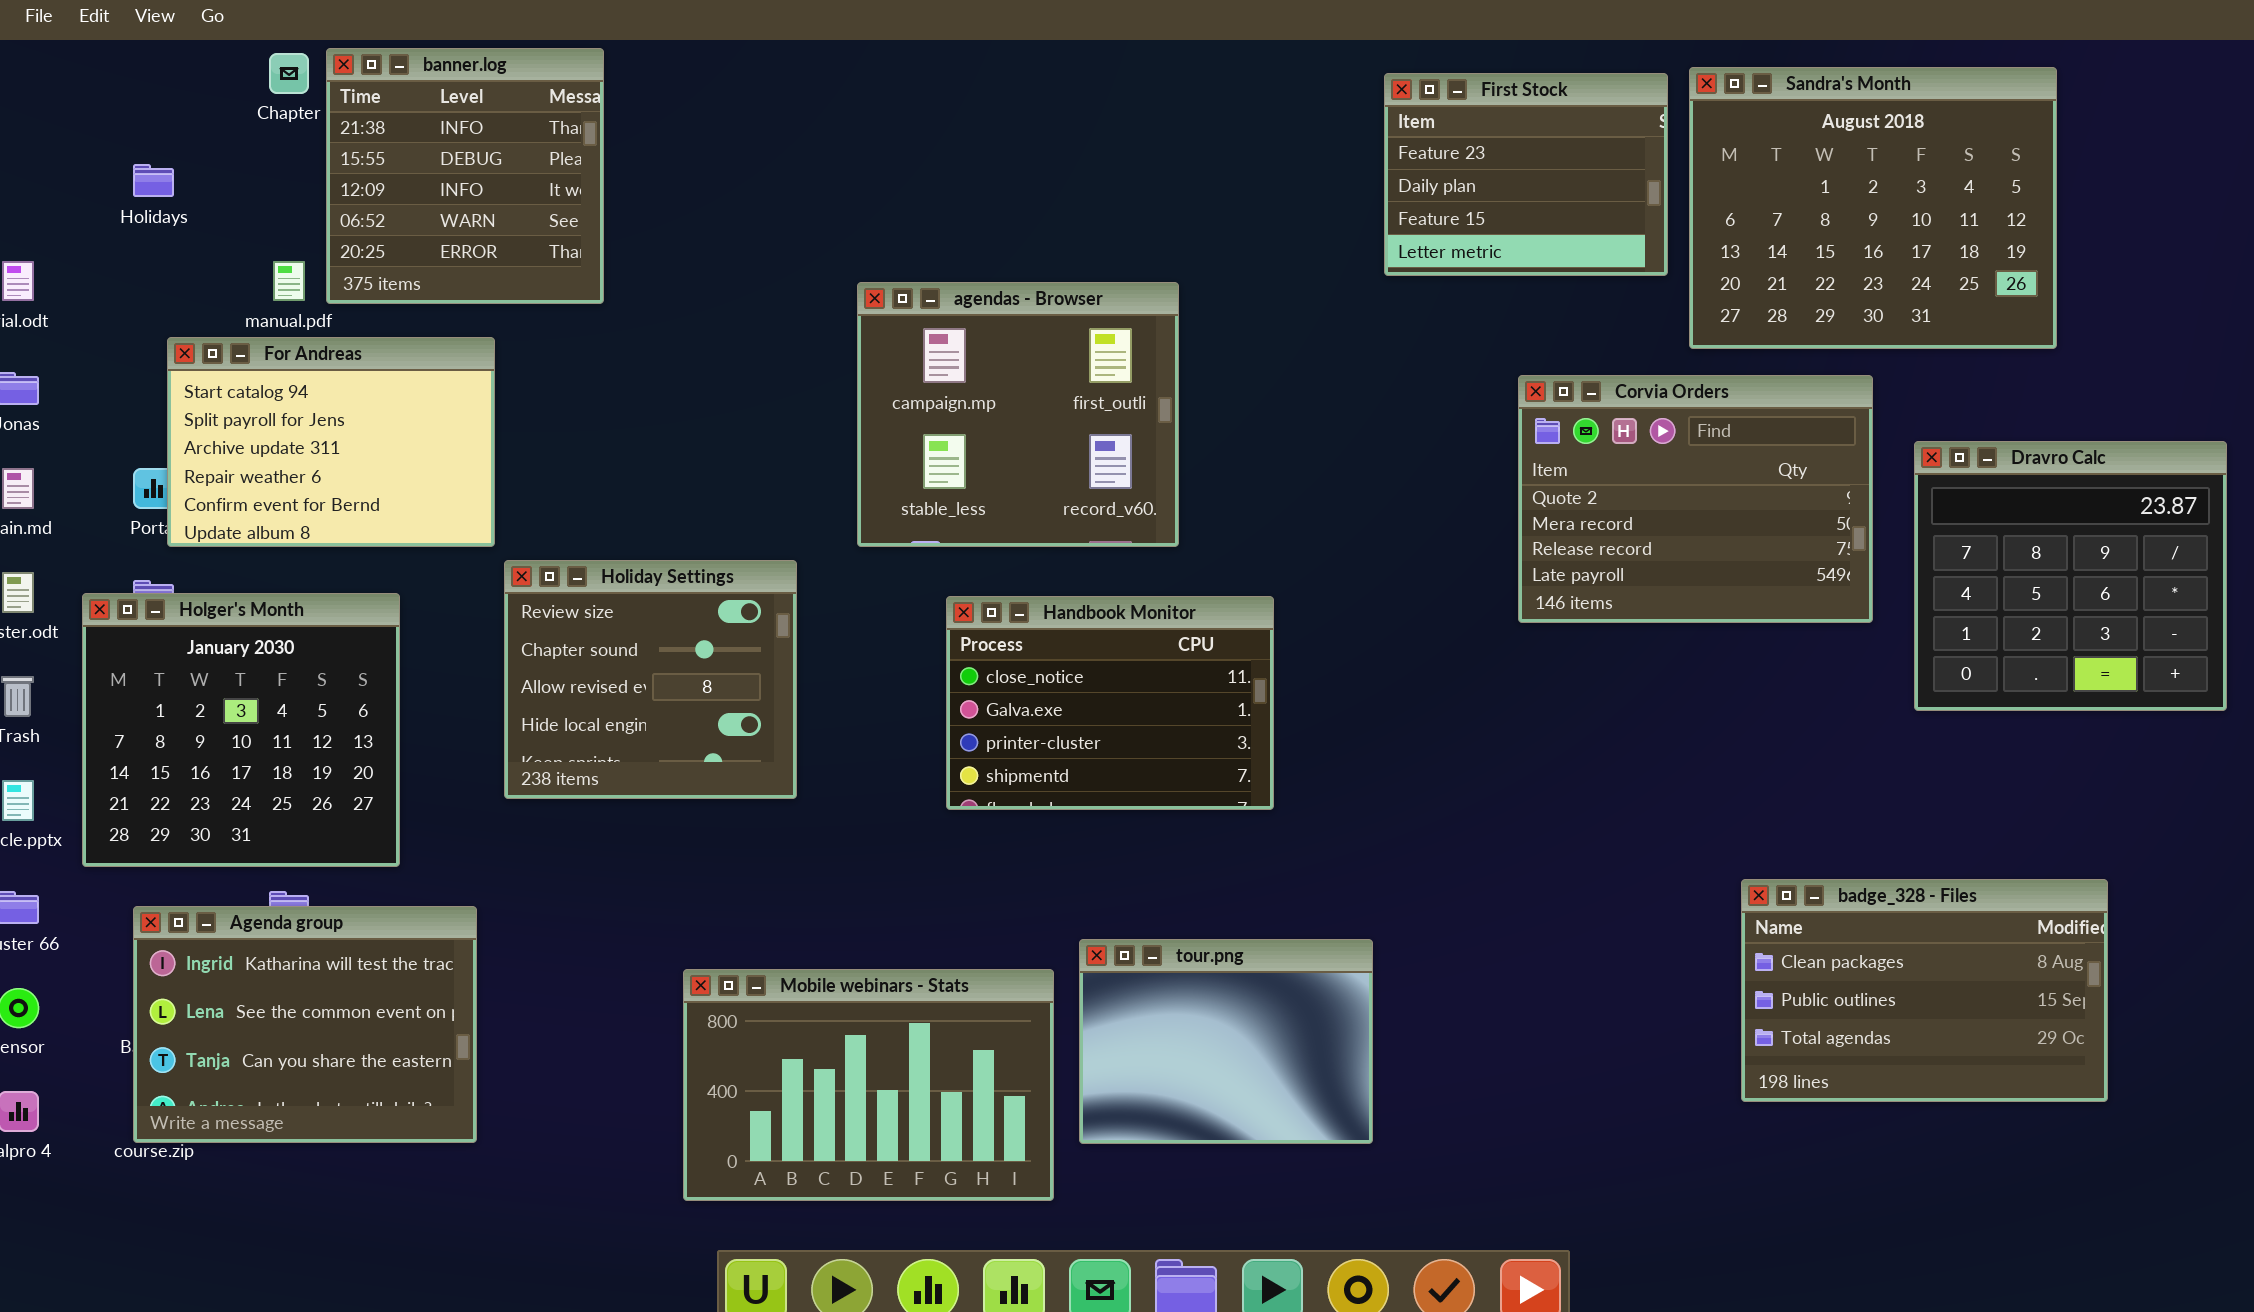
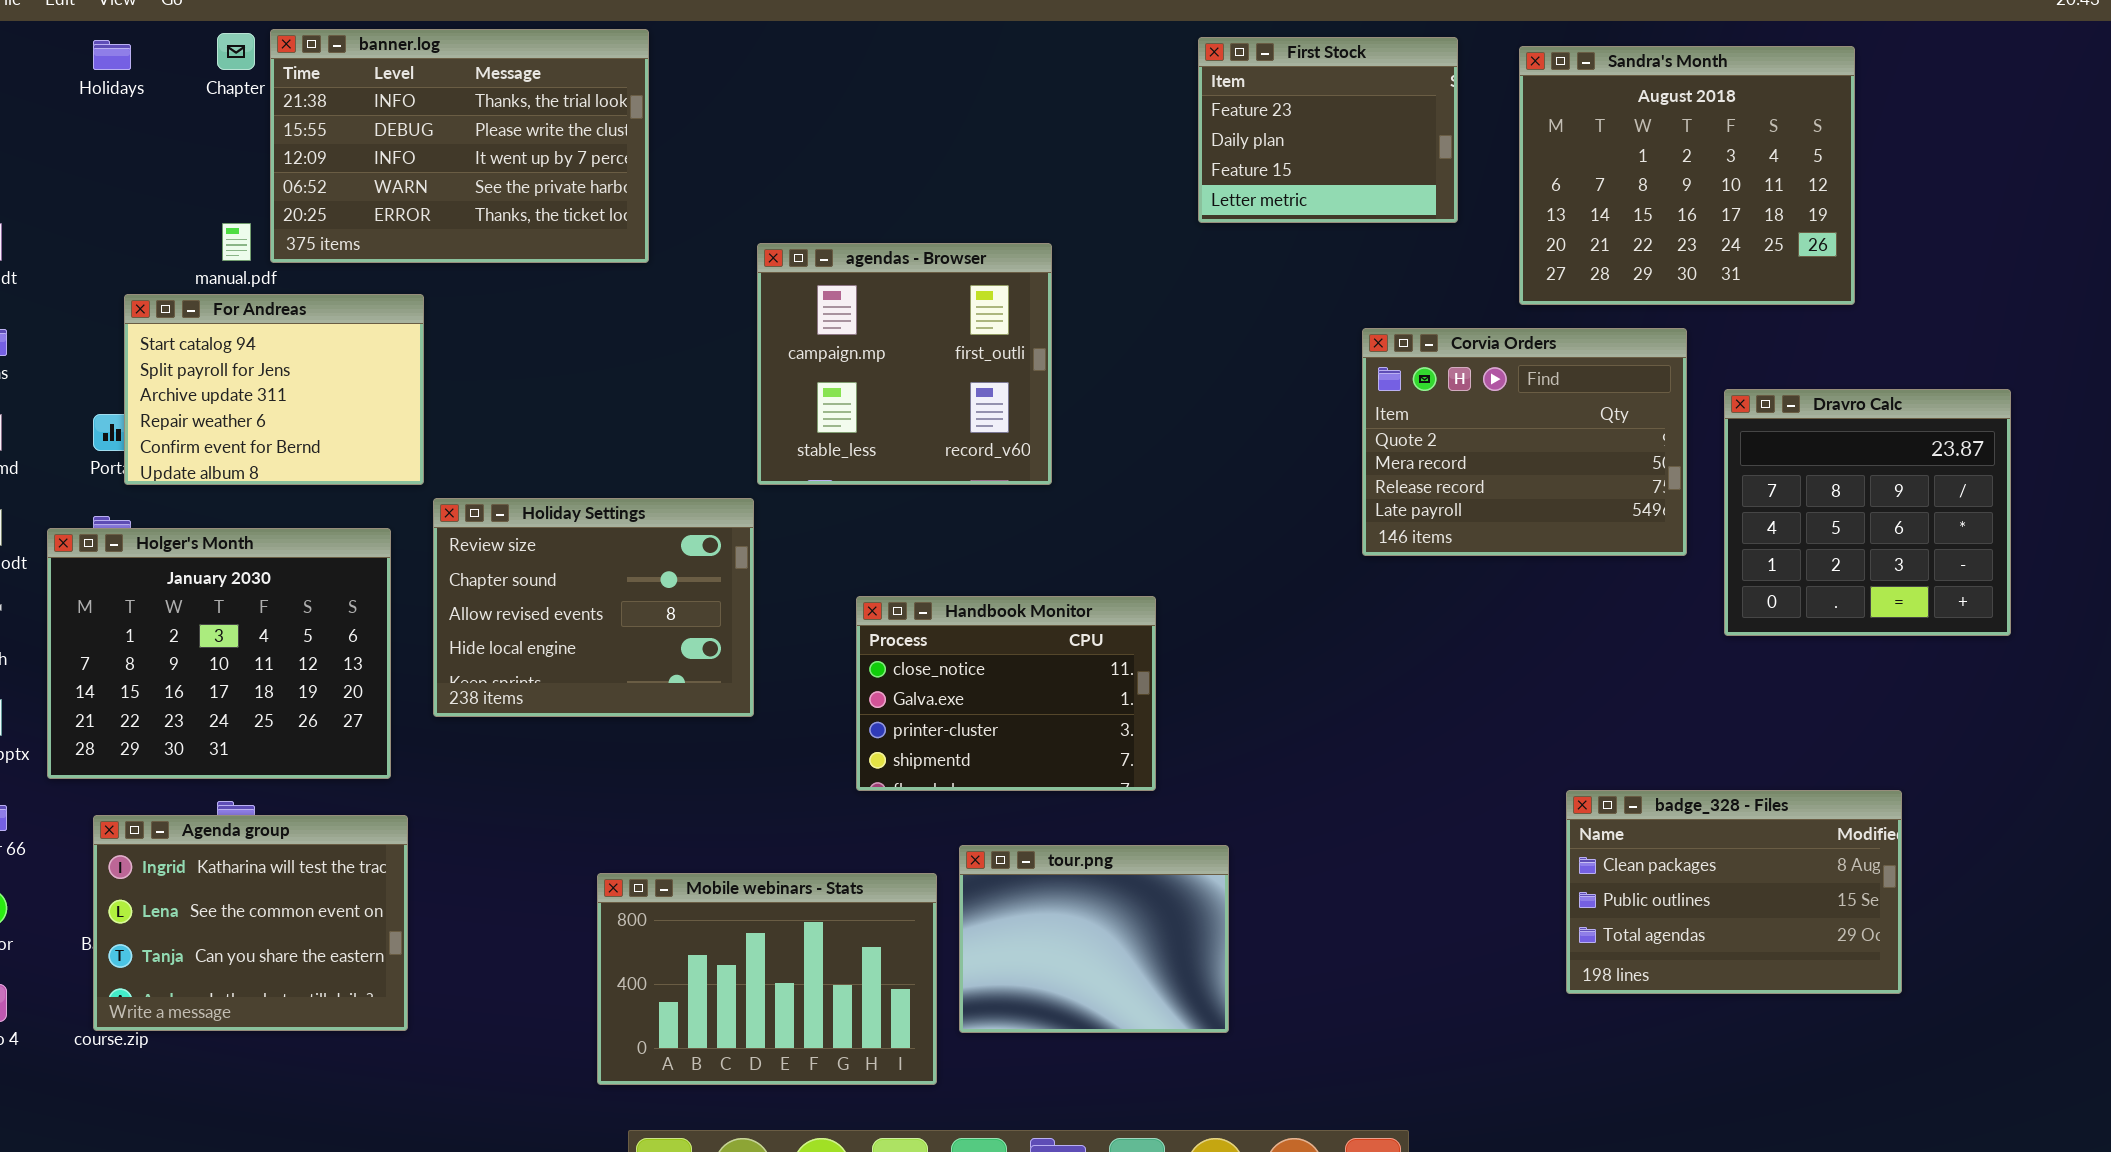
banner.log: [326,48,604,304] -> [270,29,649,263], resized
First Stock: [1384,73,1668,276] -> [1198,37,1458,223], moved
Holidays: [133,164,174,197] -> [93,40,131,70], moved
Holiday Settings: [504,560,797,799] -> [433,498,754,717], resized
Holger's Month: [82,593,400,867] -> [47,528,391,779], resized
Handbook Monitor: [946,596,1274,810] -> [856,596,1156,791], moved

